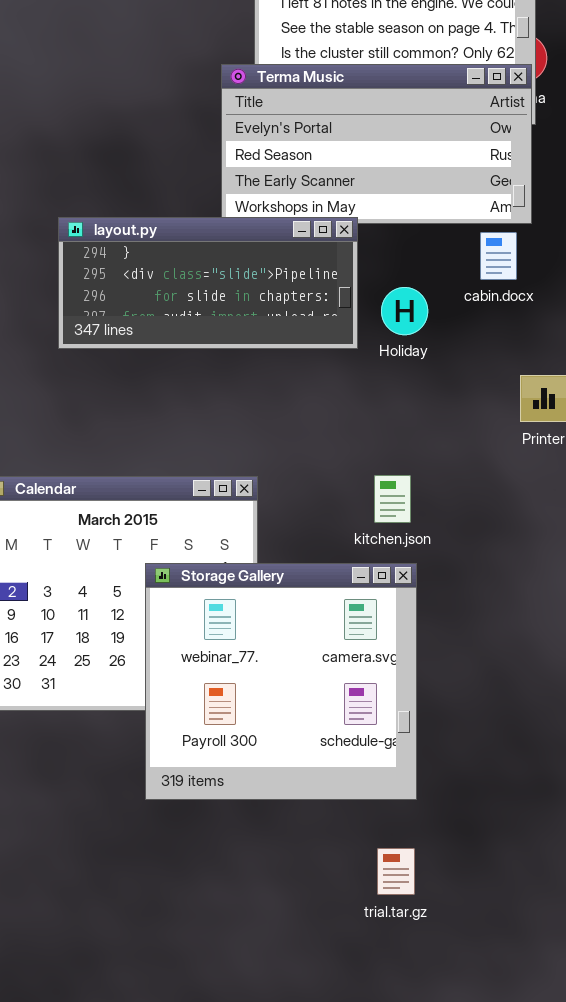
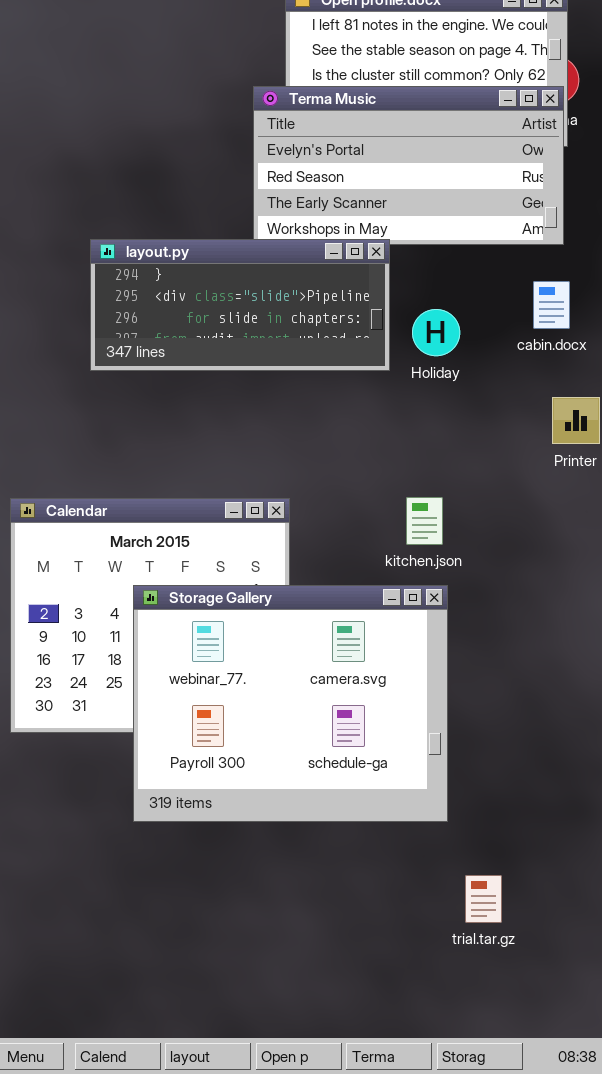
cabin.docx: [480,232,517,280] -> [533,281,570,329], moved
Storage Gallery: [145,563,417,800] -> [133,585,448,822], resized
trial.tar.gz: [377,848,415,895] -> [465,875,502,923], moved

